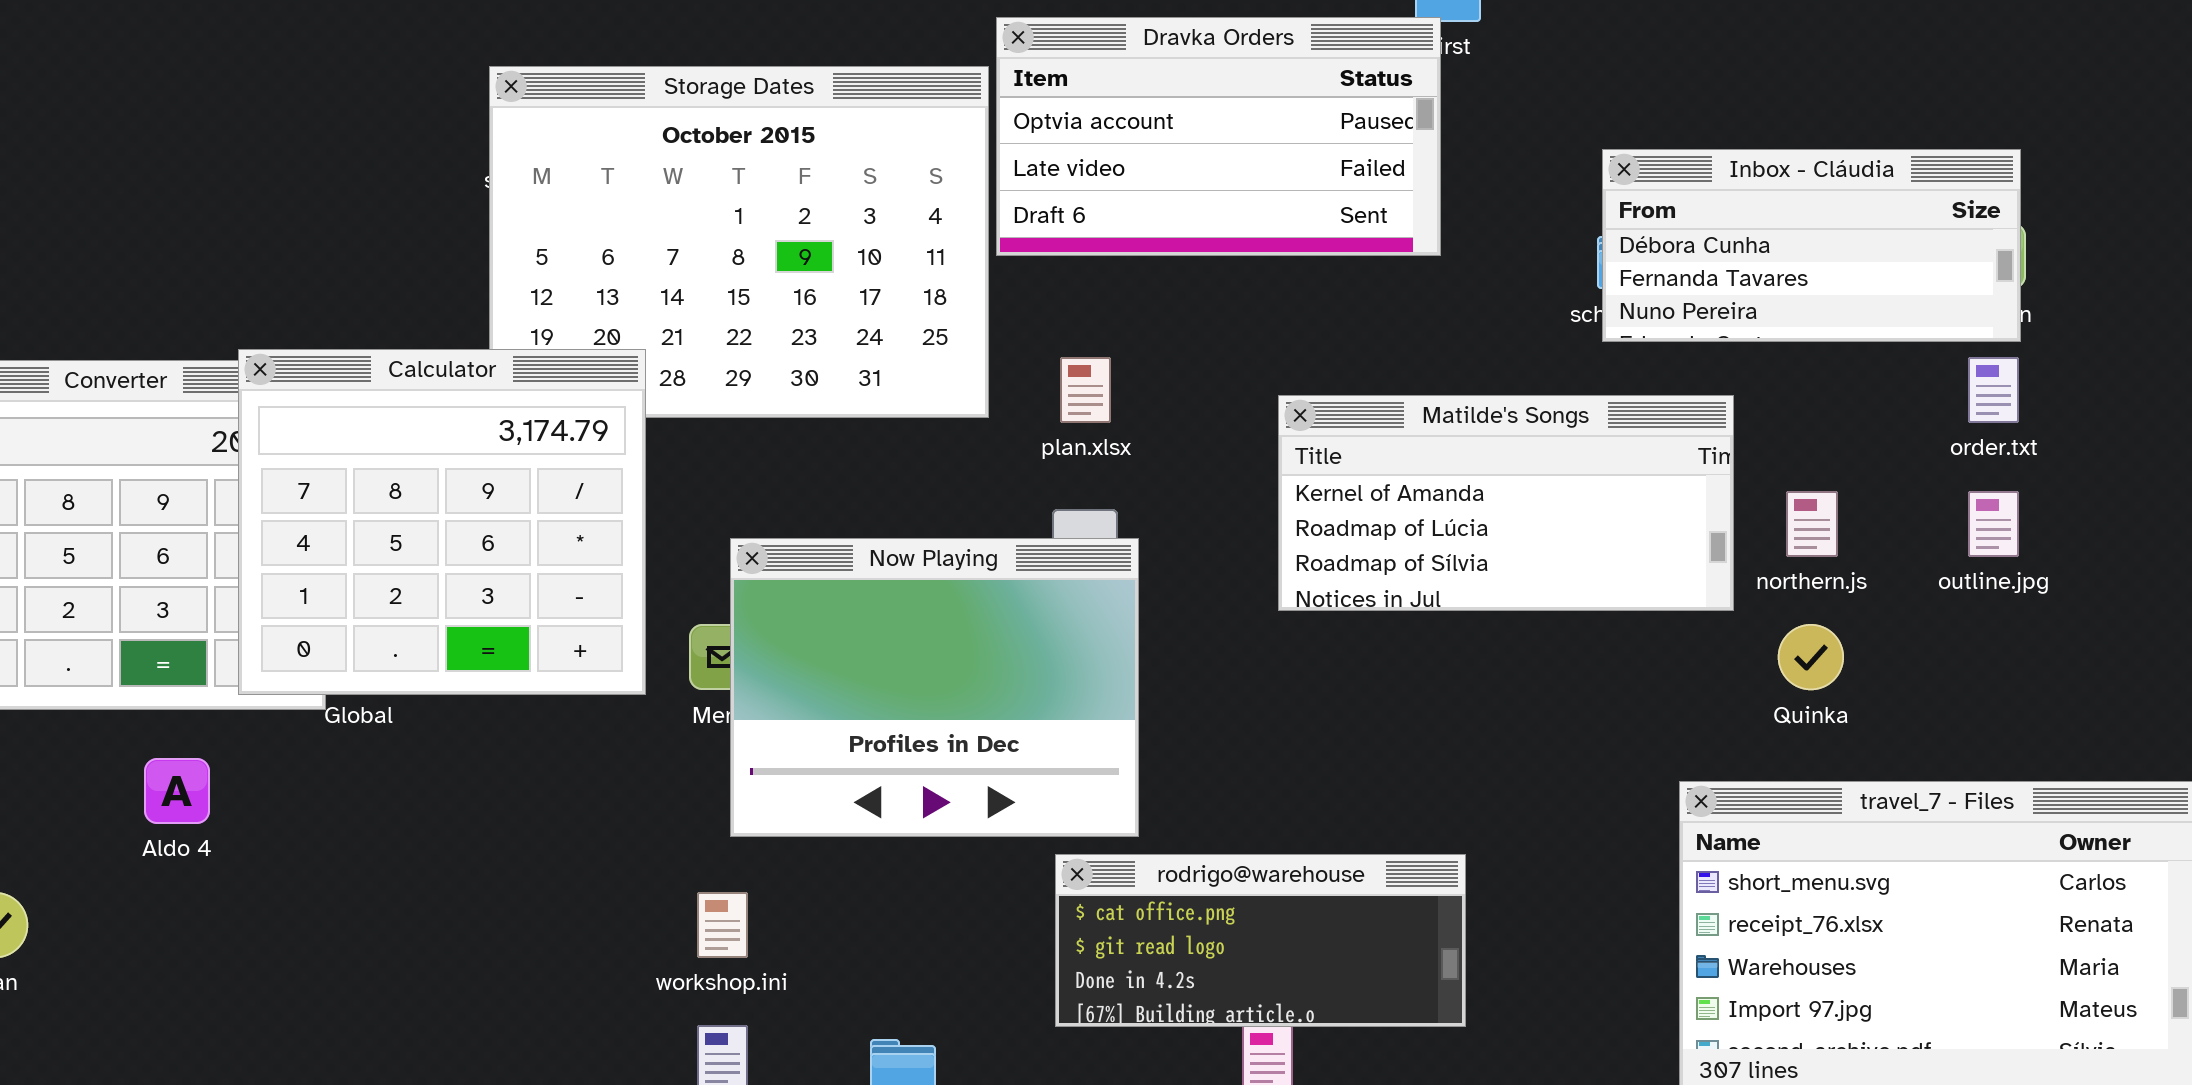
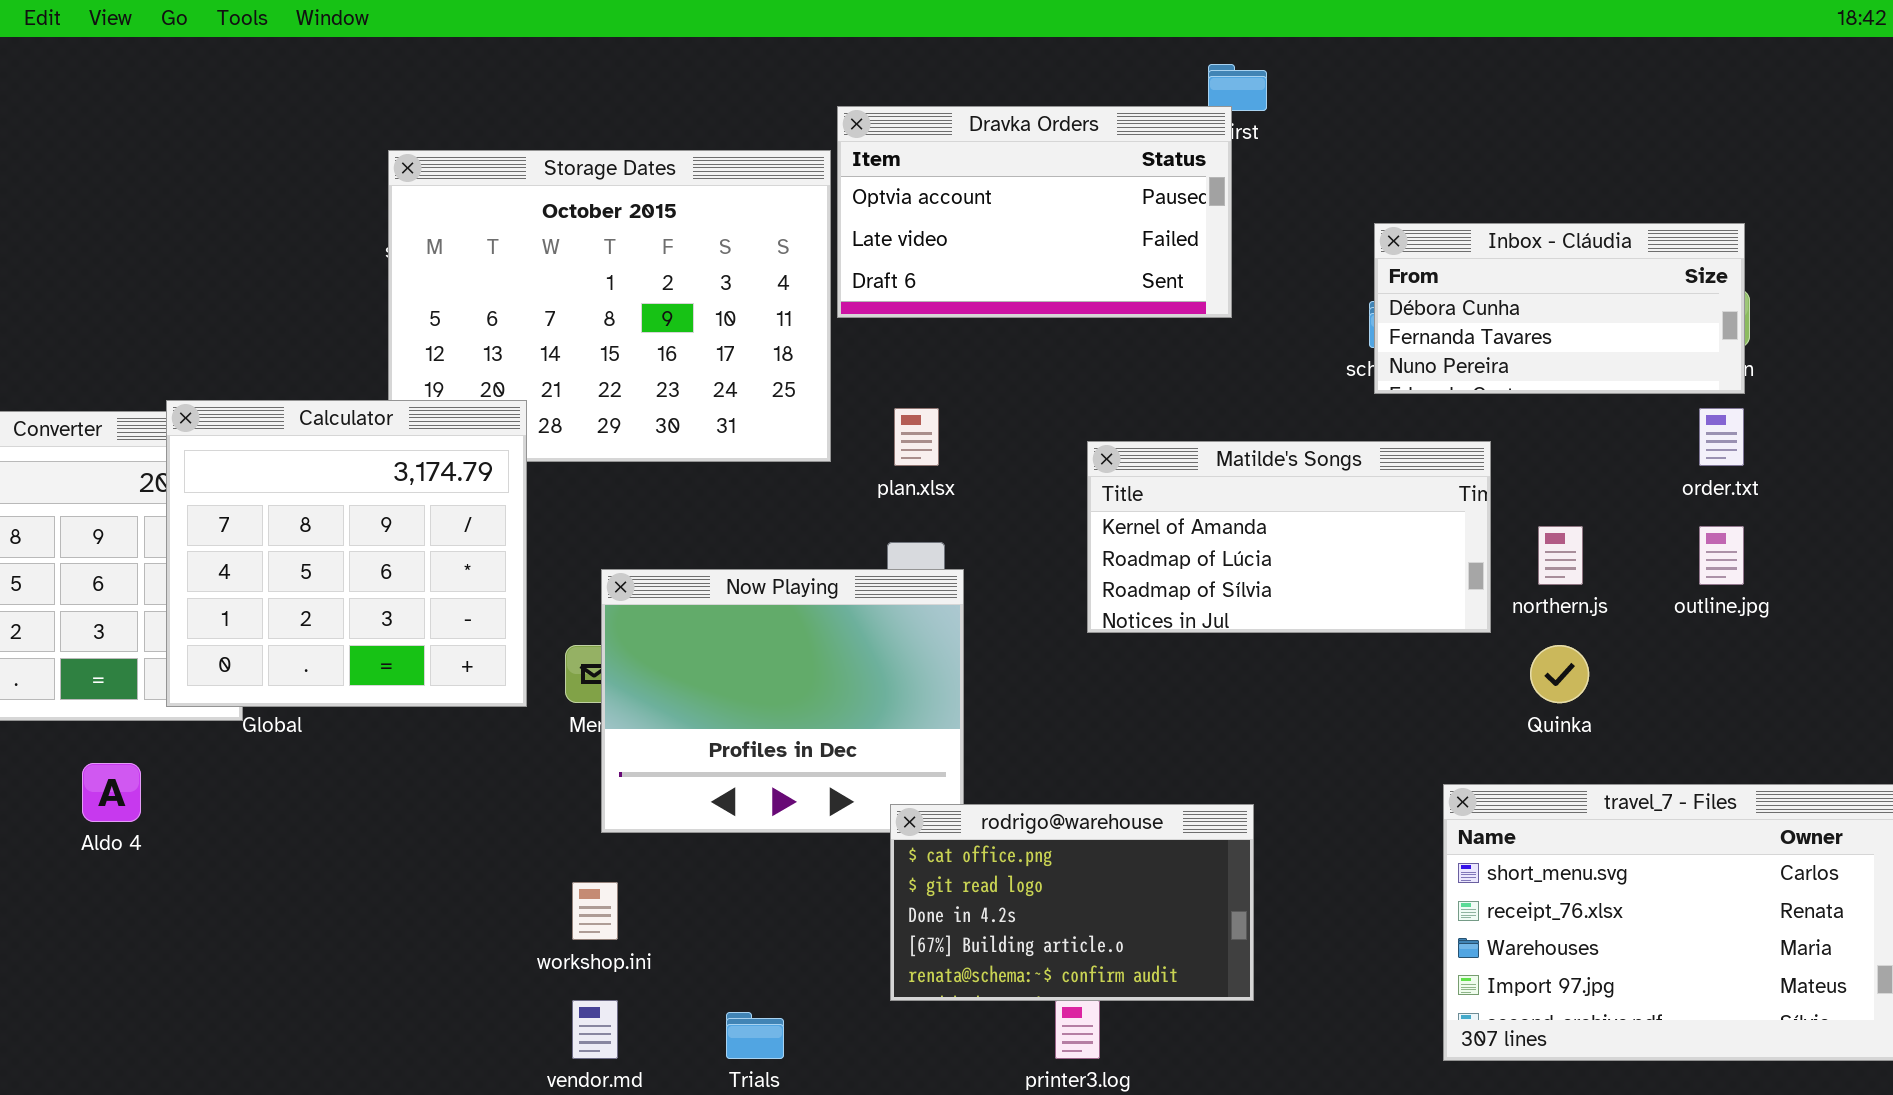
rodrigo@warehouse: [1055,854,1466,1027] -> [890,804,1254,1001], resized

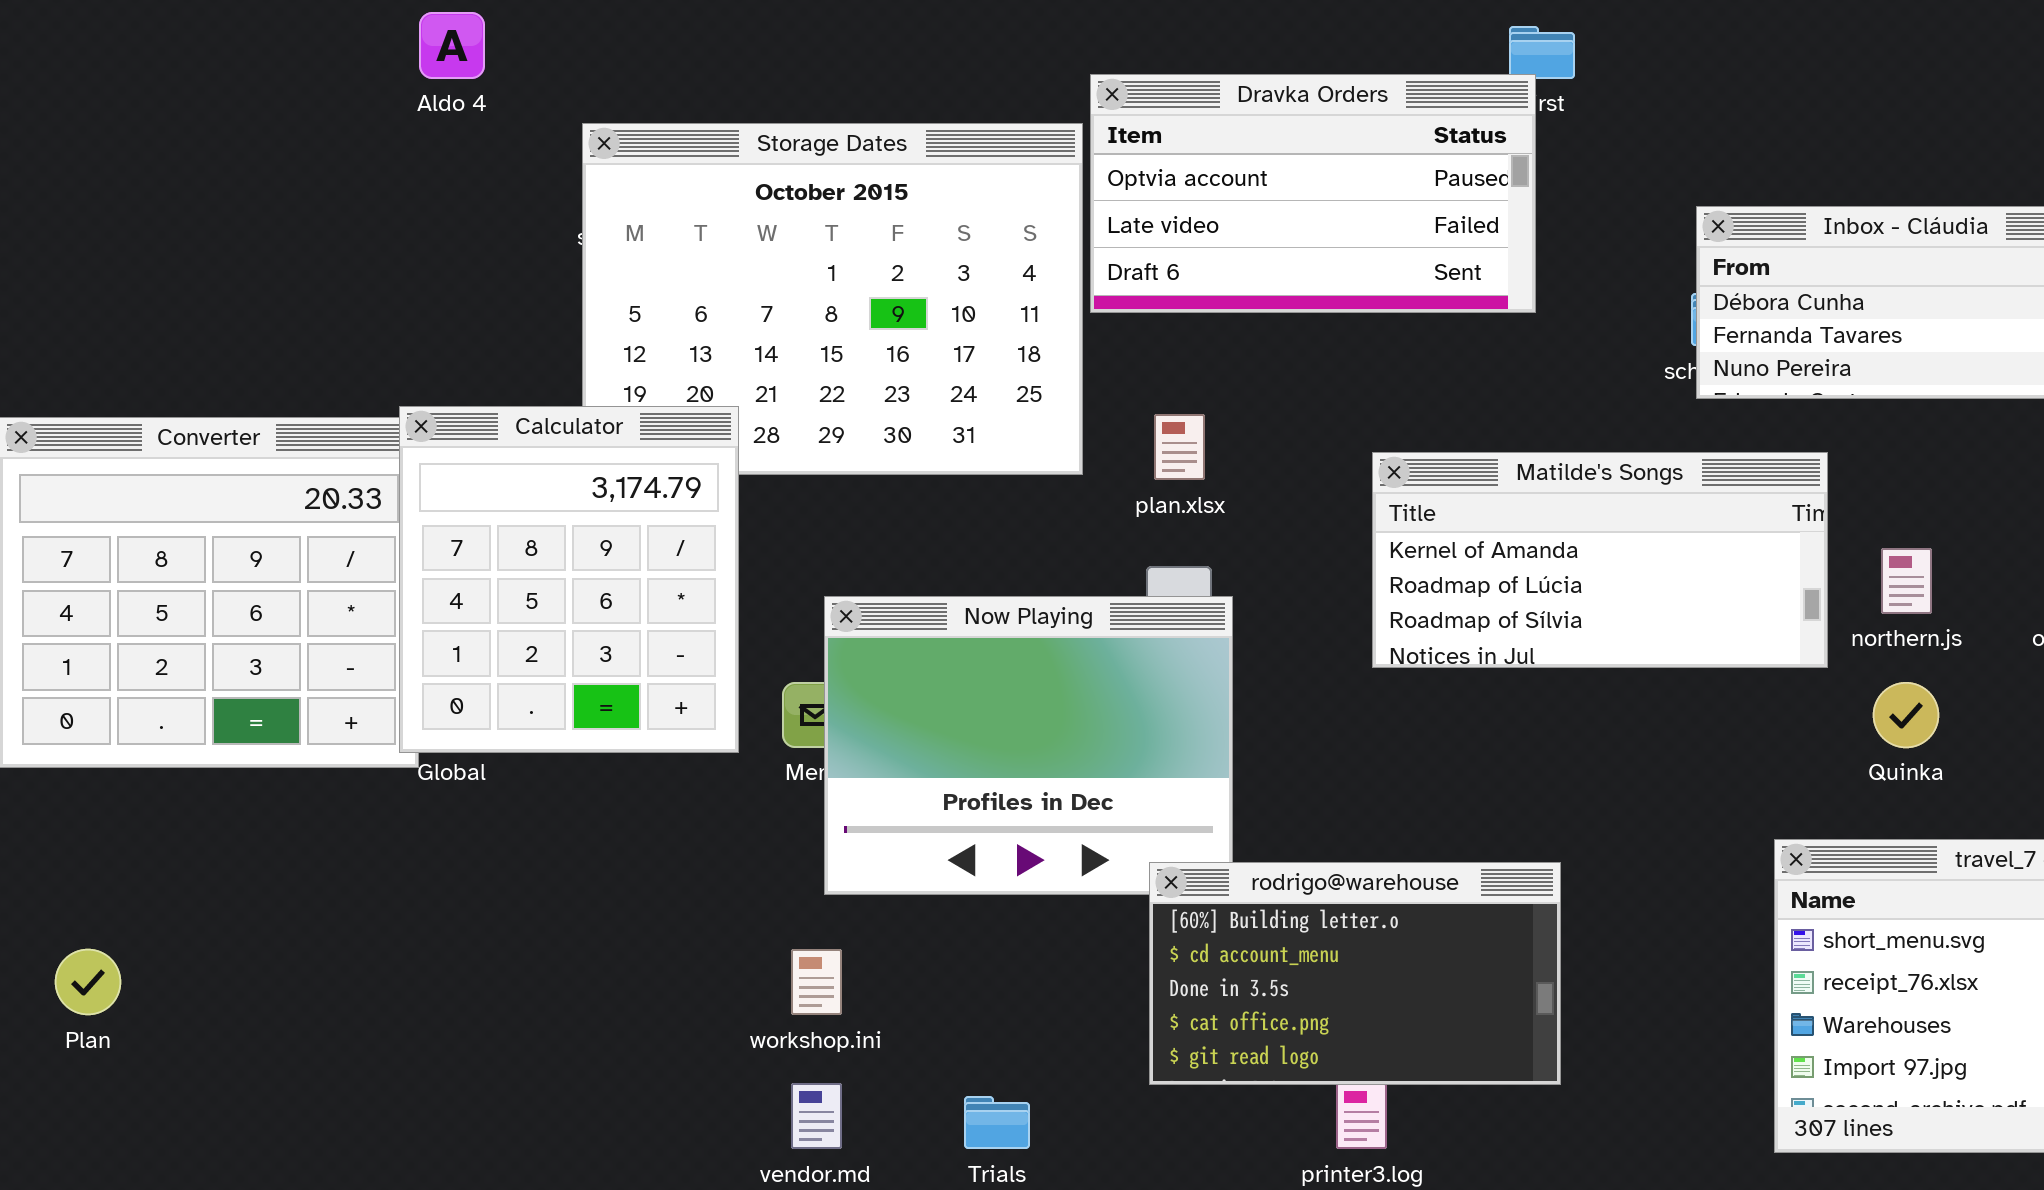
Calculator: [166,400,527,707] -> [399,406,739,753], resized
Aldo 4: [82,763,141,822] -> [419,12,485,79], moved
rodrigo@warehouse: [890,804,1254,1001] -> [1149,862,1561,1085], scrolled up 3 rows

